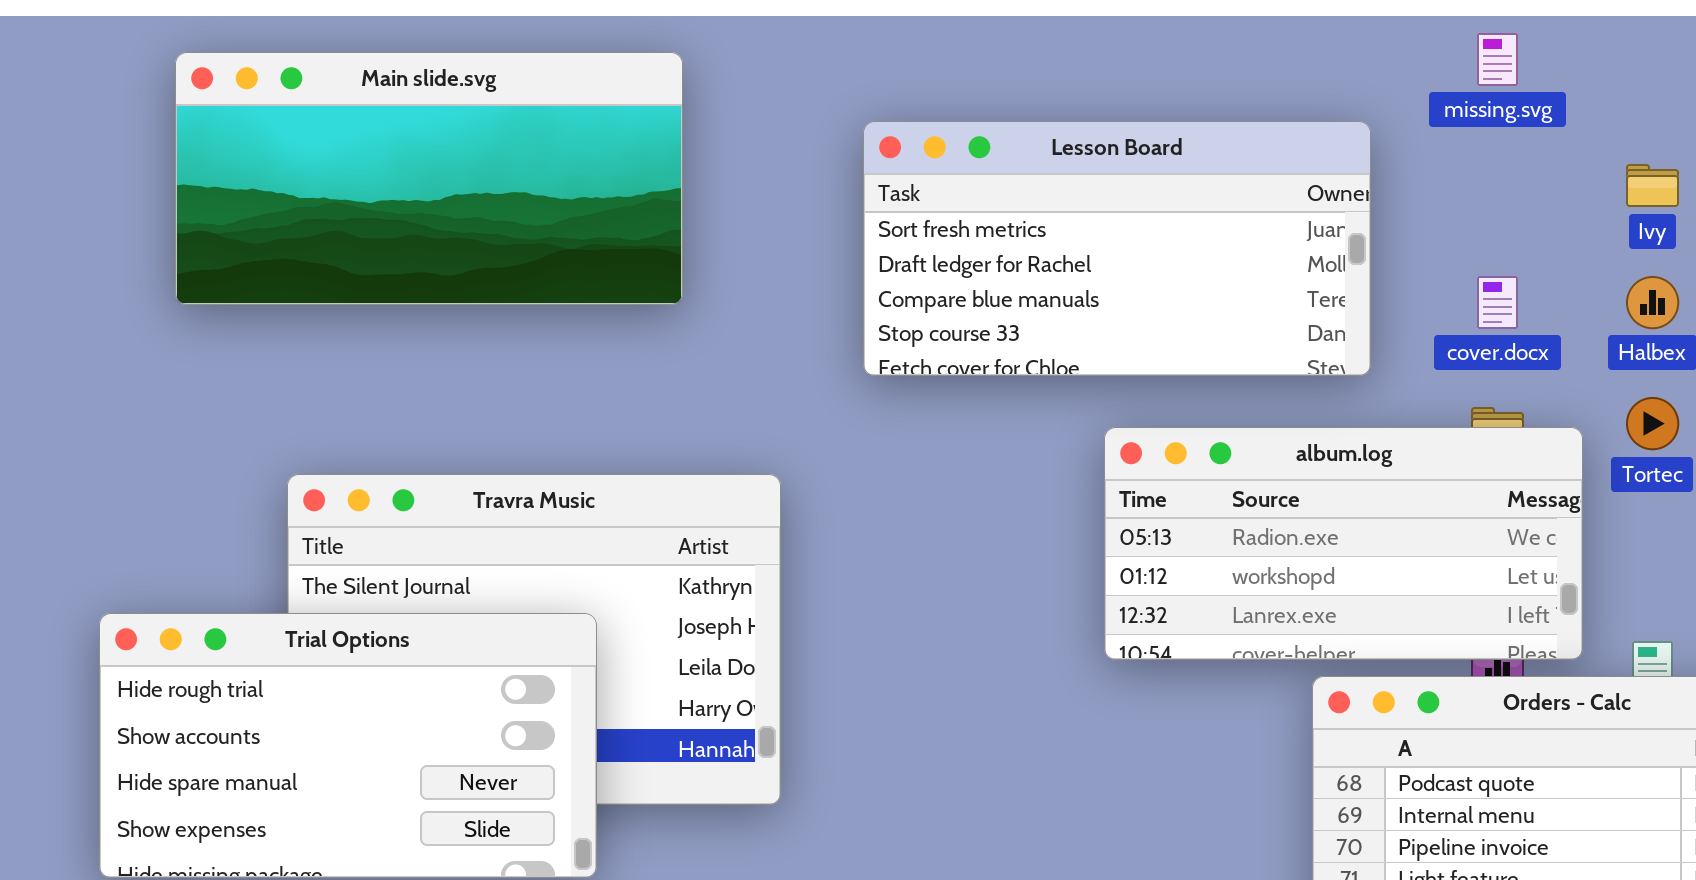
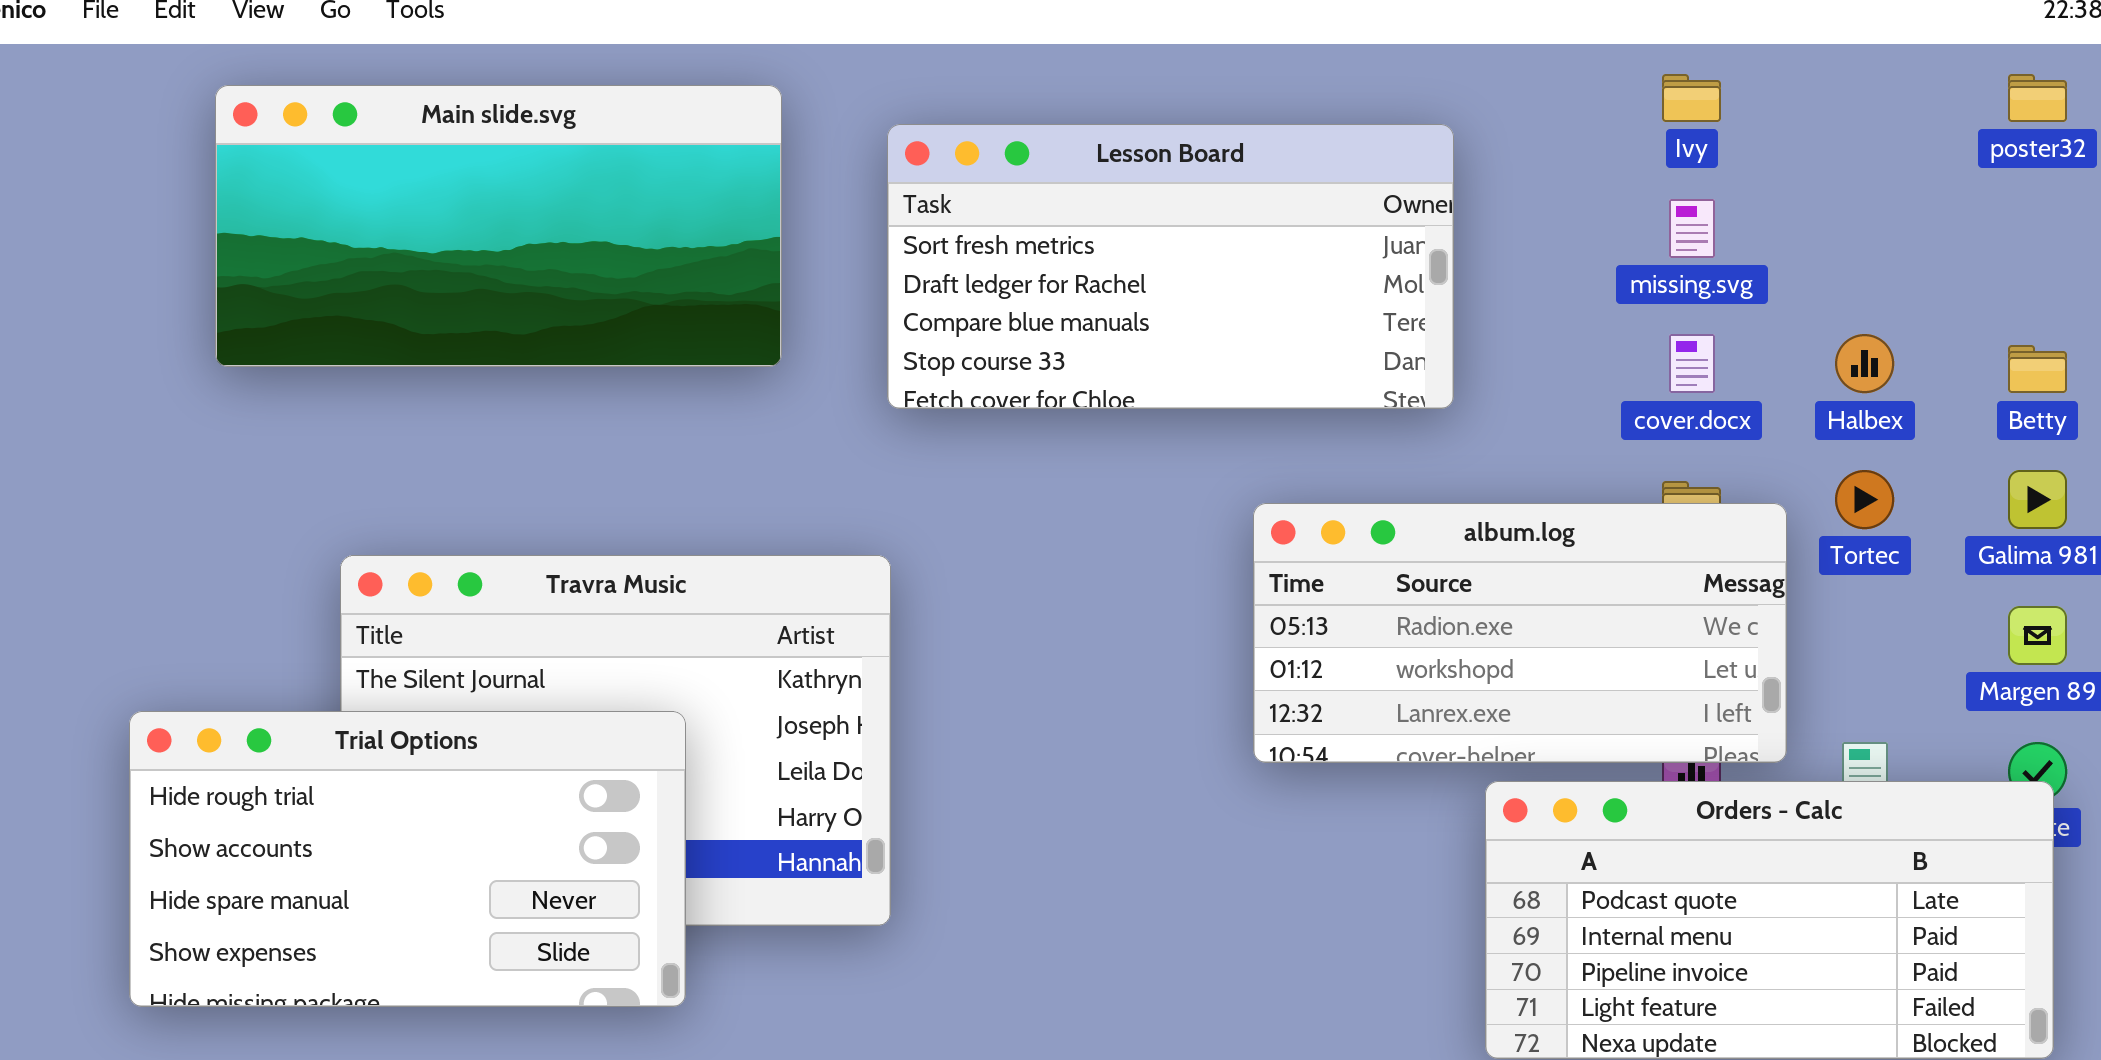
missing.svg: [1477,33,1518,86] -> [1669,199,1715,258], moved
Lesson Board: [863,121,1371,376] -> [887,124,1454,409], moved
Ivy: [1626,164,1679,207] -> [1662,74,1721,122], moved

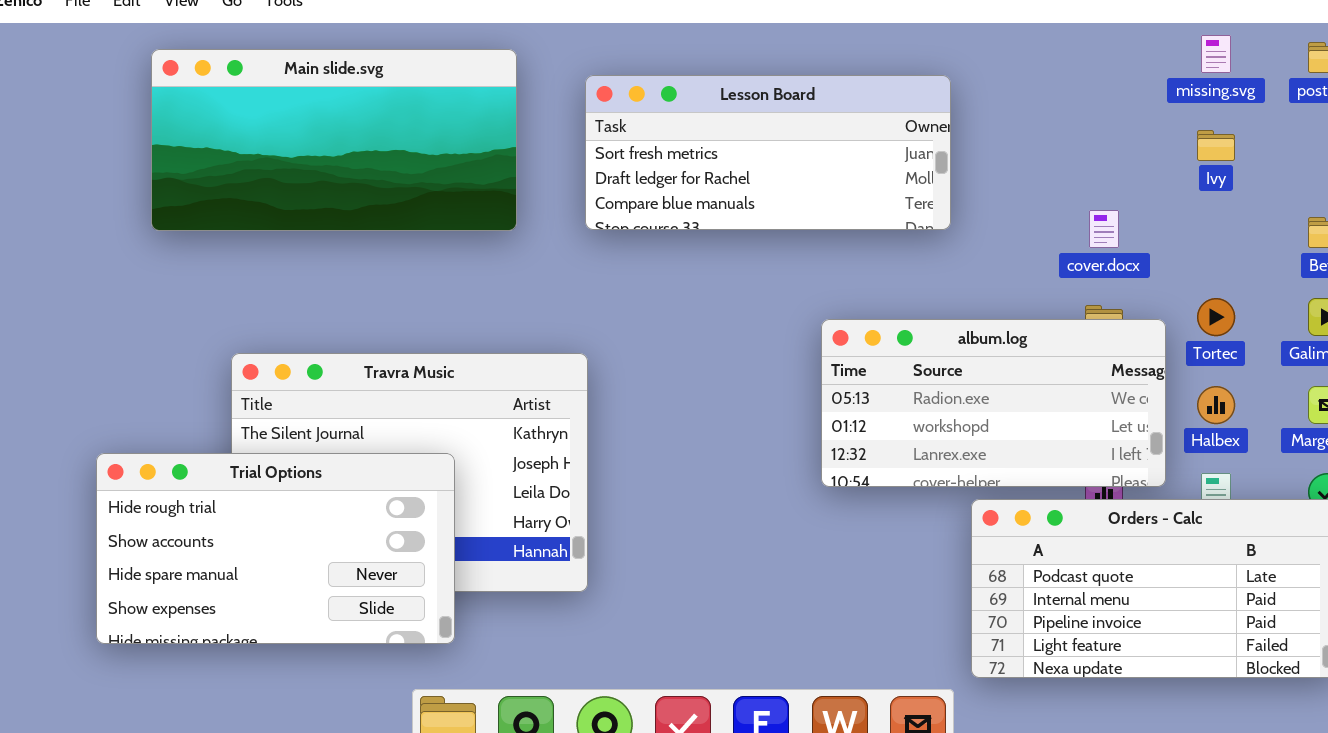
Ivy: [1662,74,1721,122] -> [1197,130,1235,161], moved
Lesson Board: [887,124,1454,409] -> [585,75,951,230], resized
missing.svg: [1669,199,1715,258] -> [1201,35,1231,73], moved
Halbex: [1835,334,1894,393] -> [1197,386,1235,424], moved

